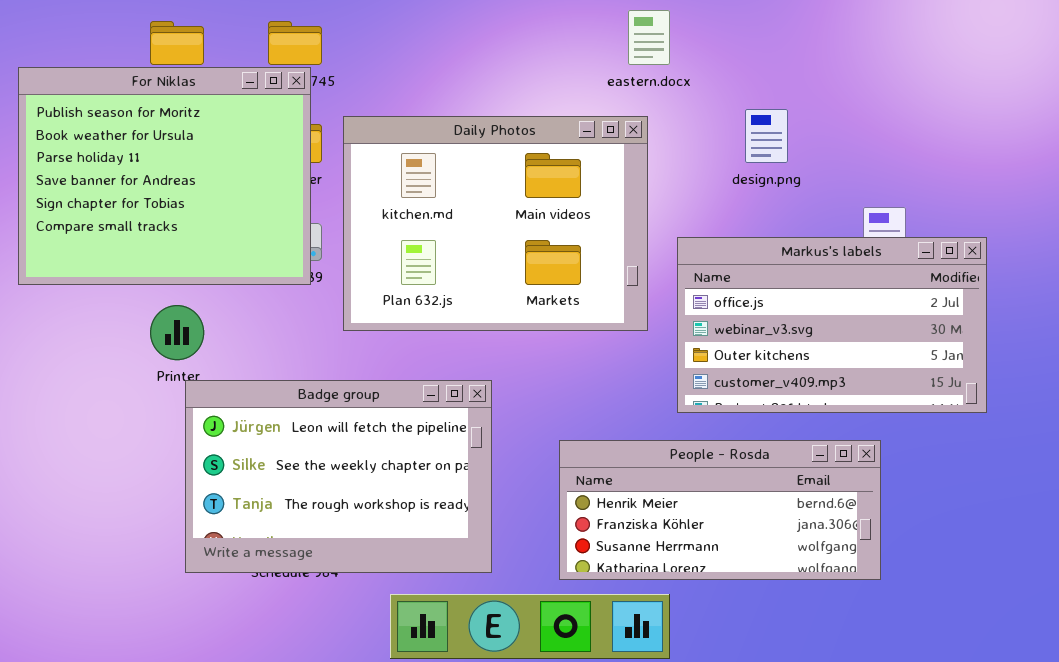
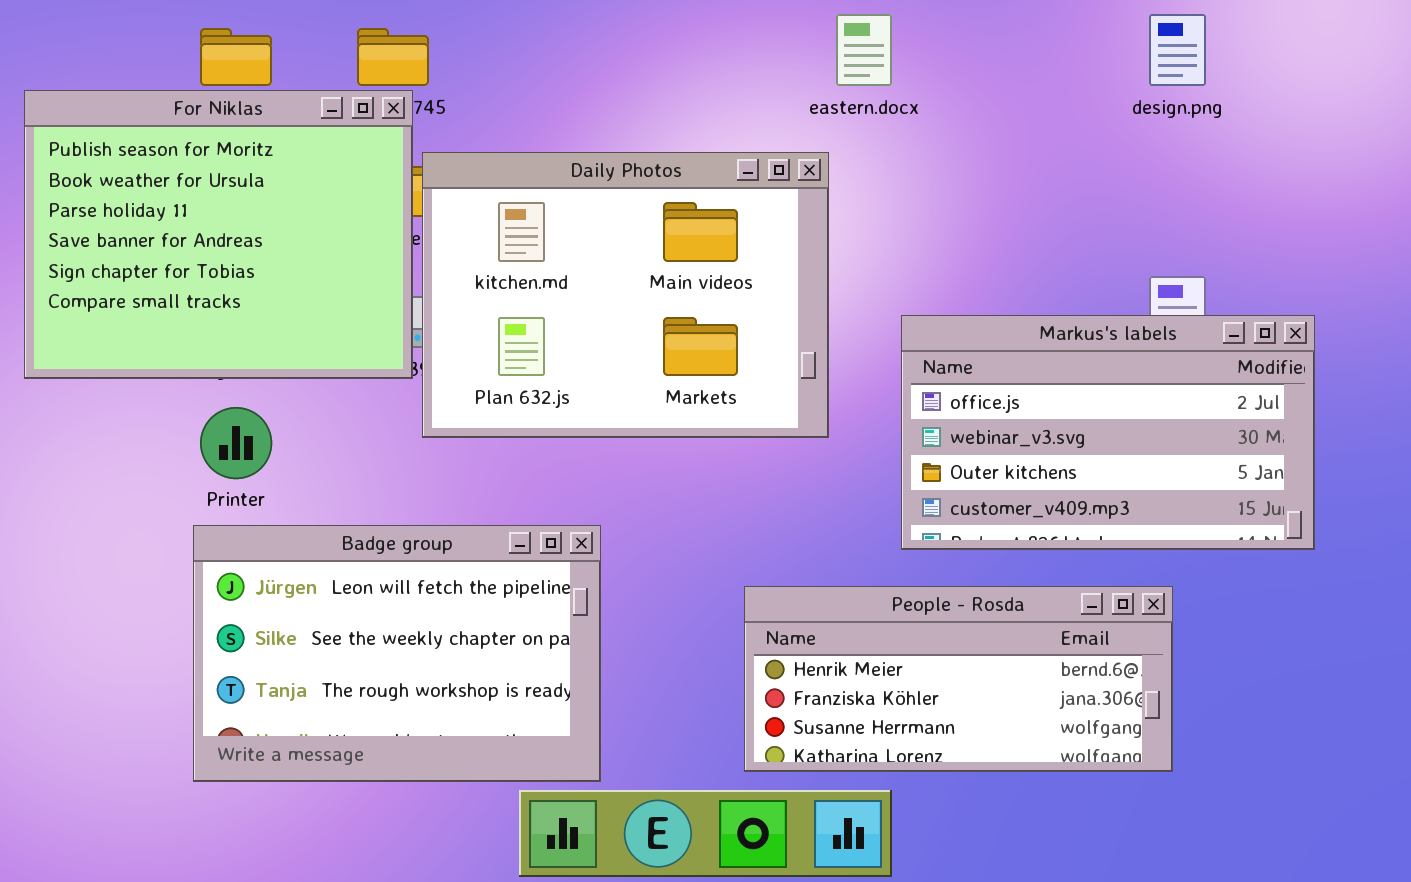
design.png: [745,109,788,163] -> [1149,14,1206,86], moved
Daily Photos: [343,116,648,331] -> [422,152,829,438], moved
Badge group: [185,380,492,573] -> [193,525,601,782], moved

